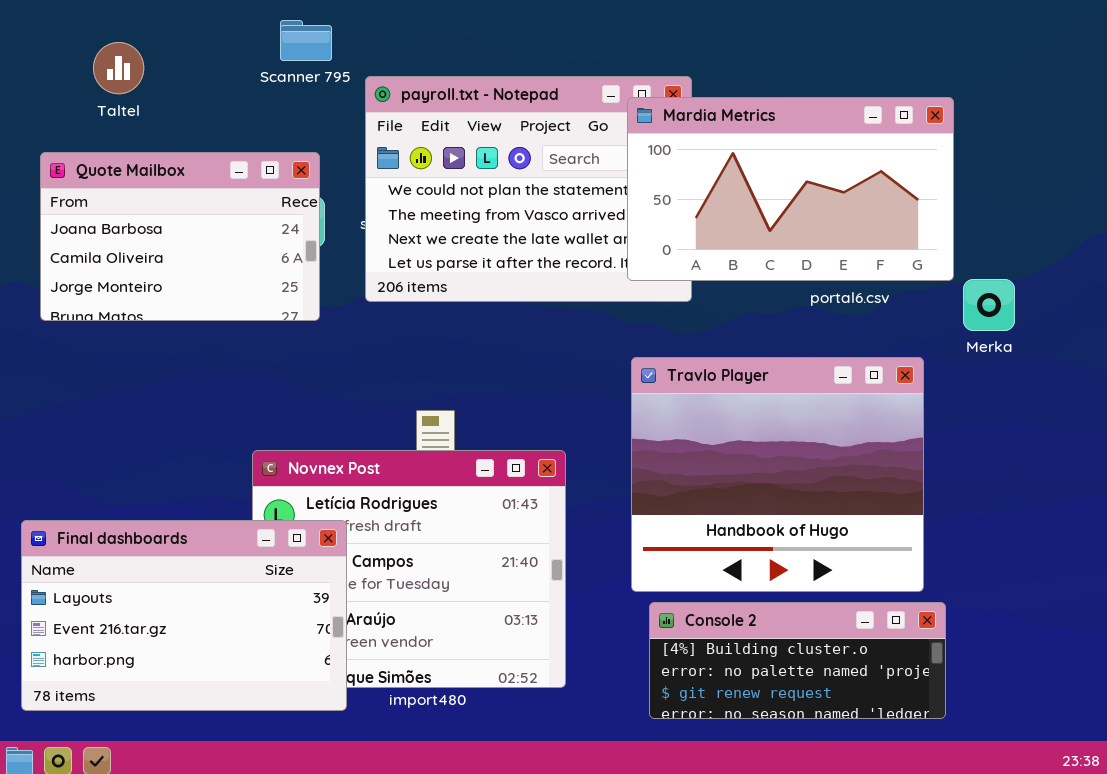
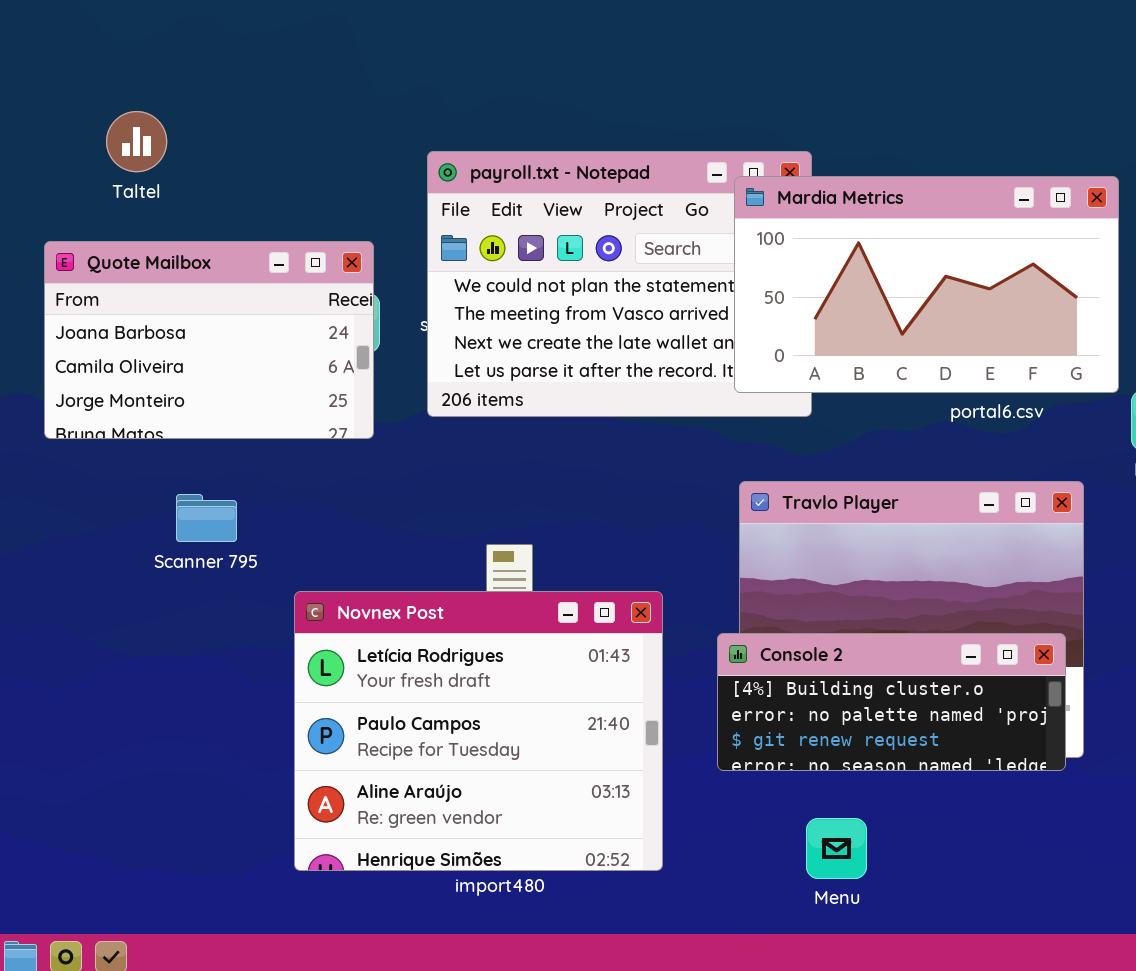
Scanner 795: [280,20,332,61] -> [176,494,237,542], moved
Final dashboards: [21,520,347,711] -> none, closed
Console 2: [649,602,946,719] -> [717,633,1066,771], moved

